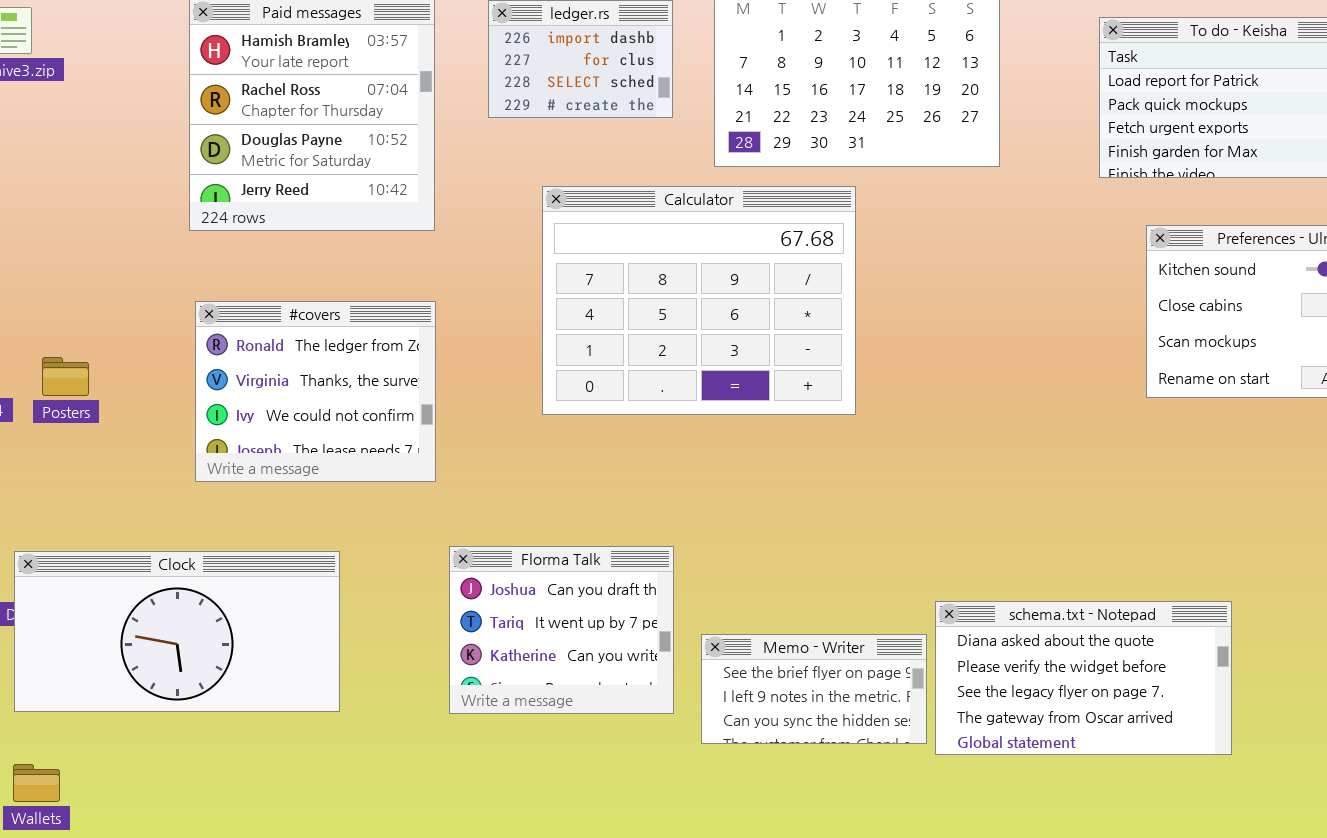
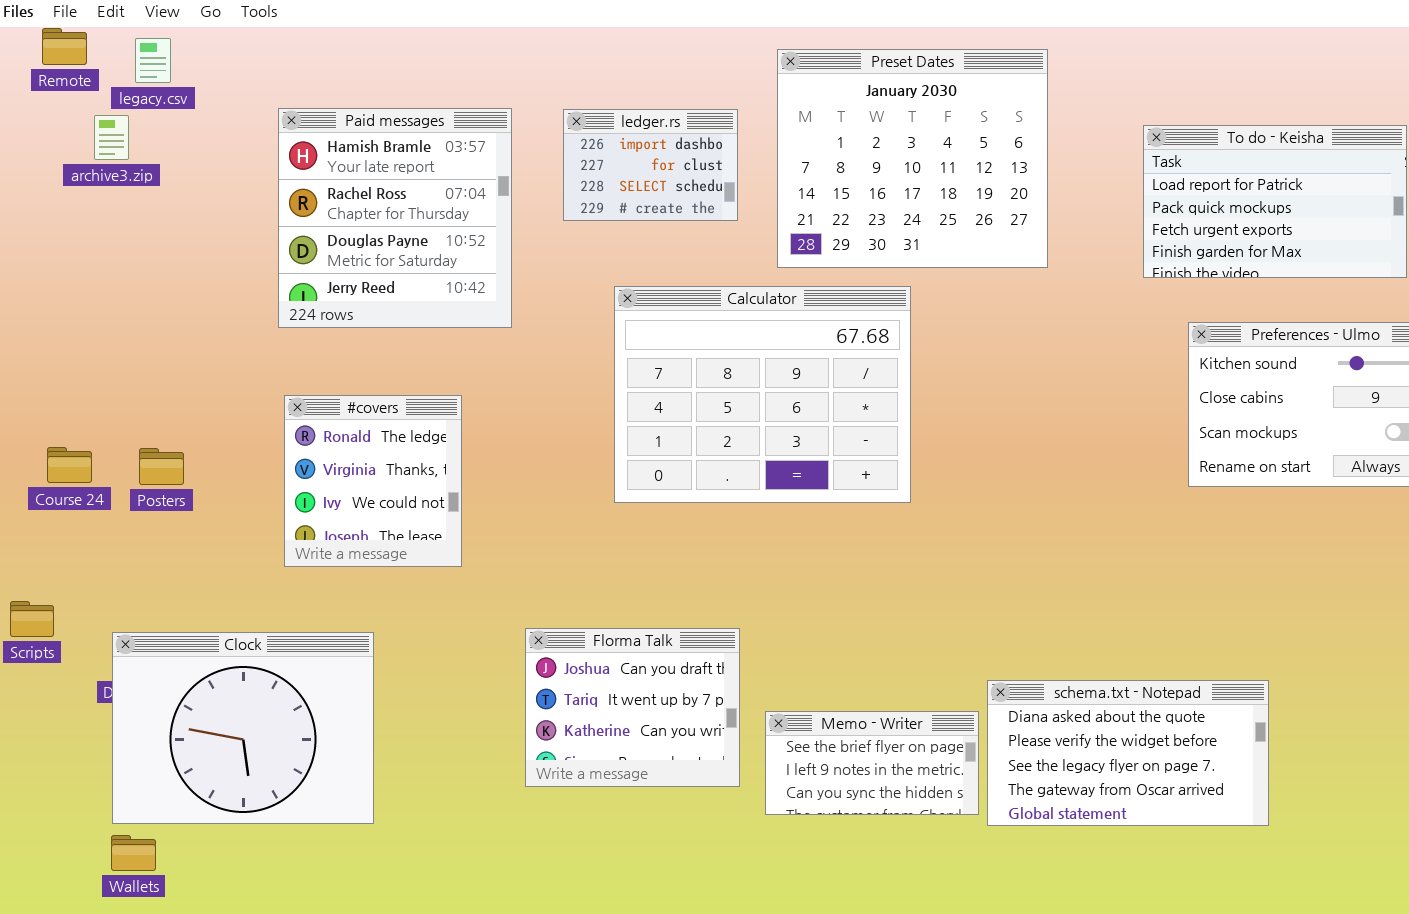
#covers: [195,301,436,482] -> [284,395,462,567], resized
Clock: [14,551,340,712] -> [112,632,374,824], resized

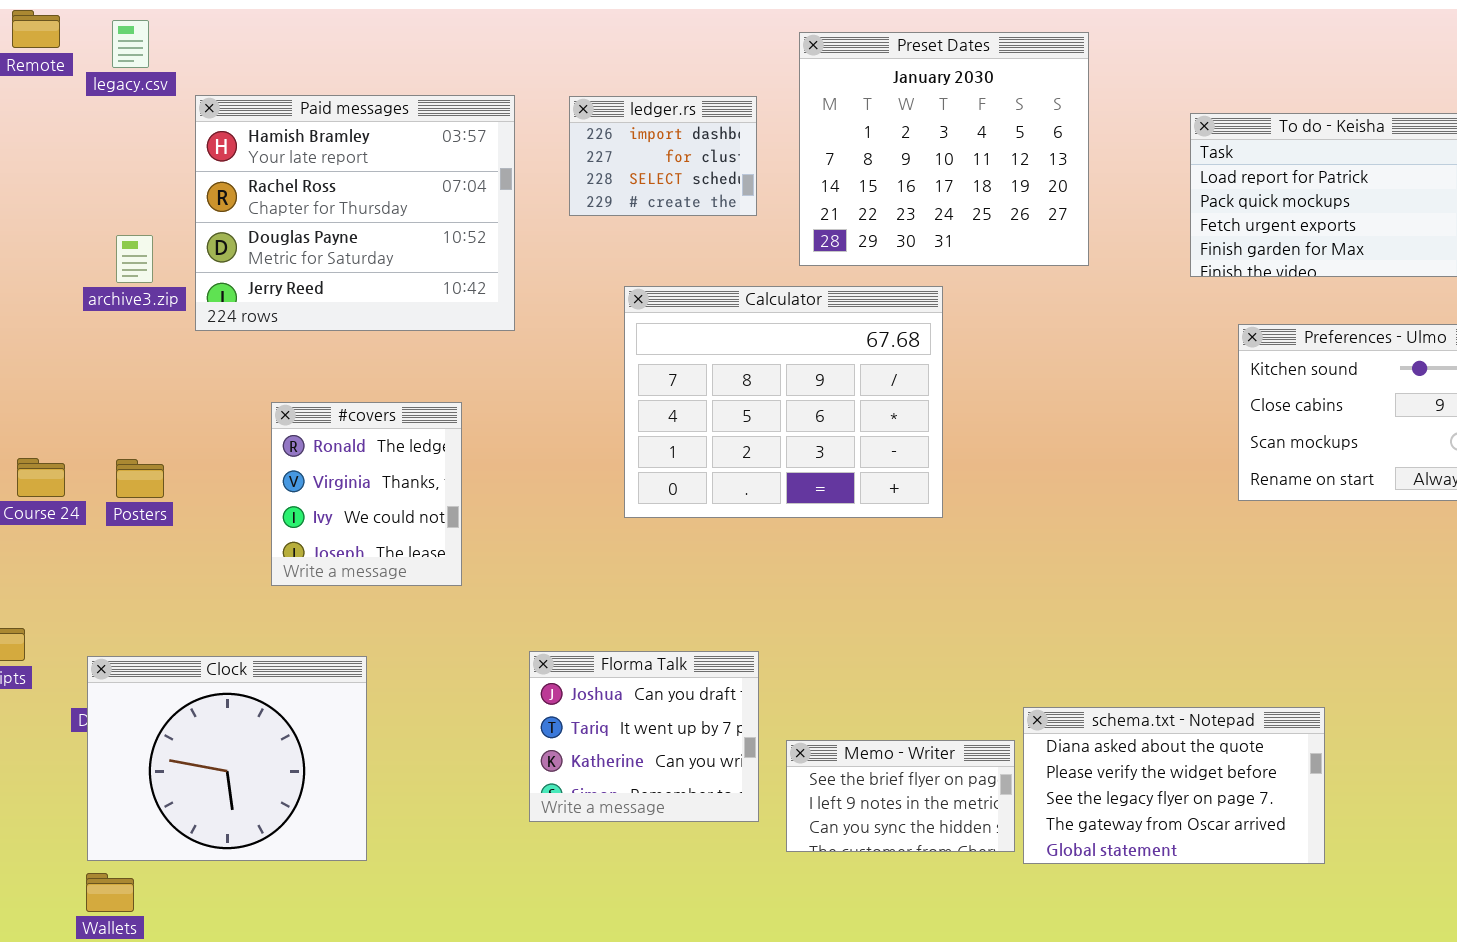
Paid messages: [278,108,512,328] -> [195,95,515,331], resized
archive3.zip: [94,115,129,160] -> [116,235,153,283], moved

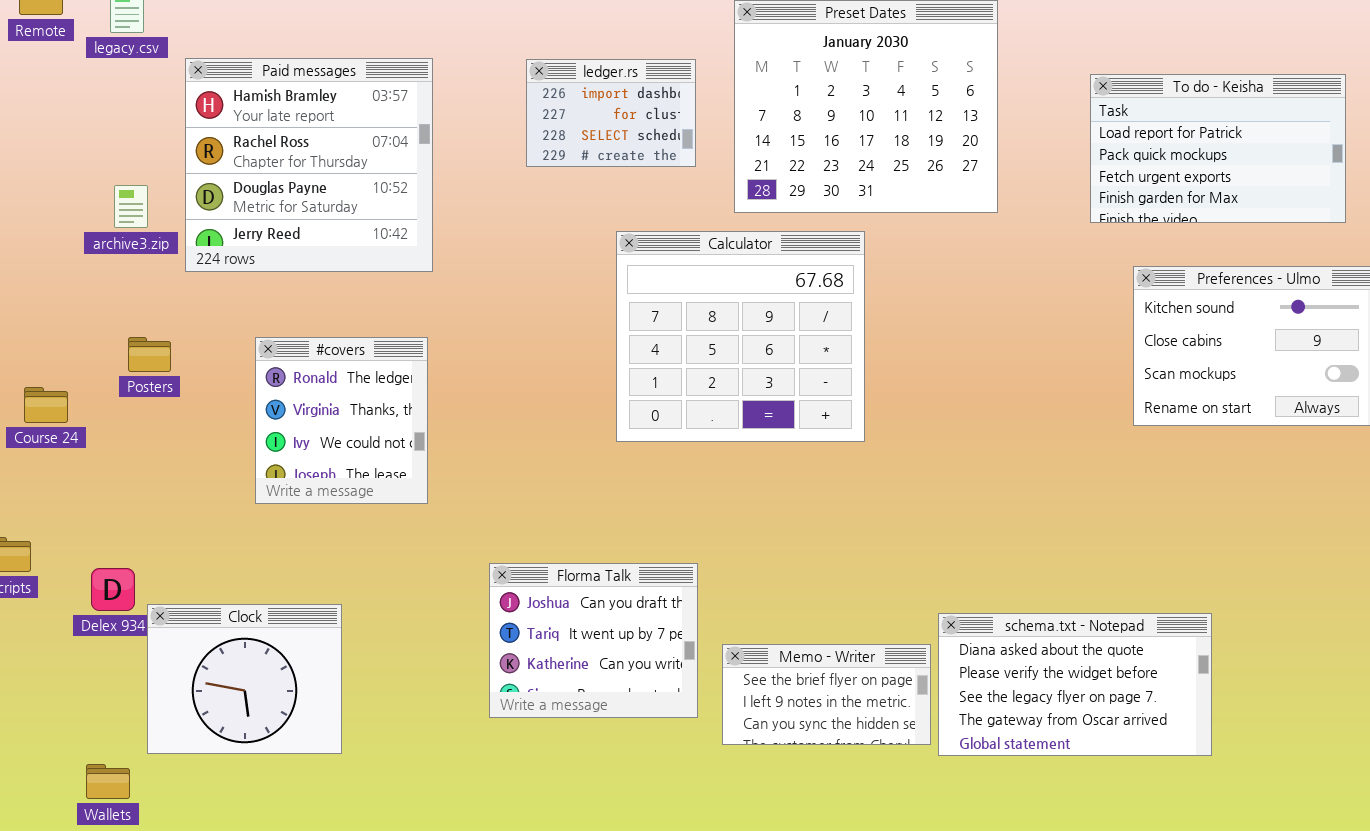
Paid messages: [195,95,515,331] -> [185,58,433,272], resized
Calculator: [624,286,943,518] -> [616,231,865,442], resized
Posters: [116,459,164,498] -> [128,337,171,372], moved
Clock: [87,656,367,861] -> [147,604,342,754], resized

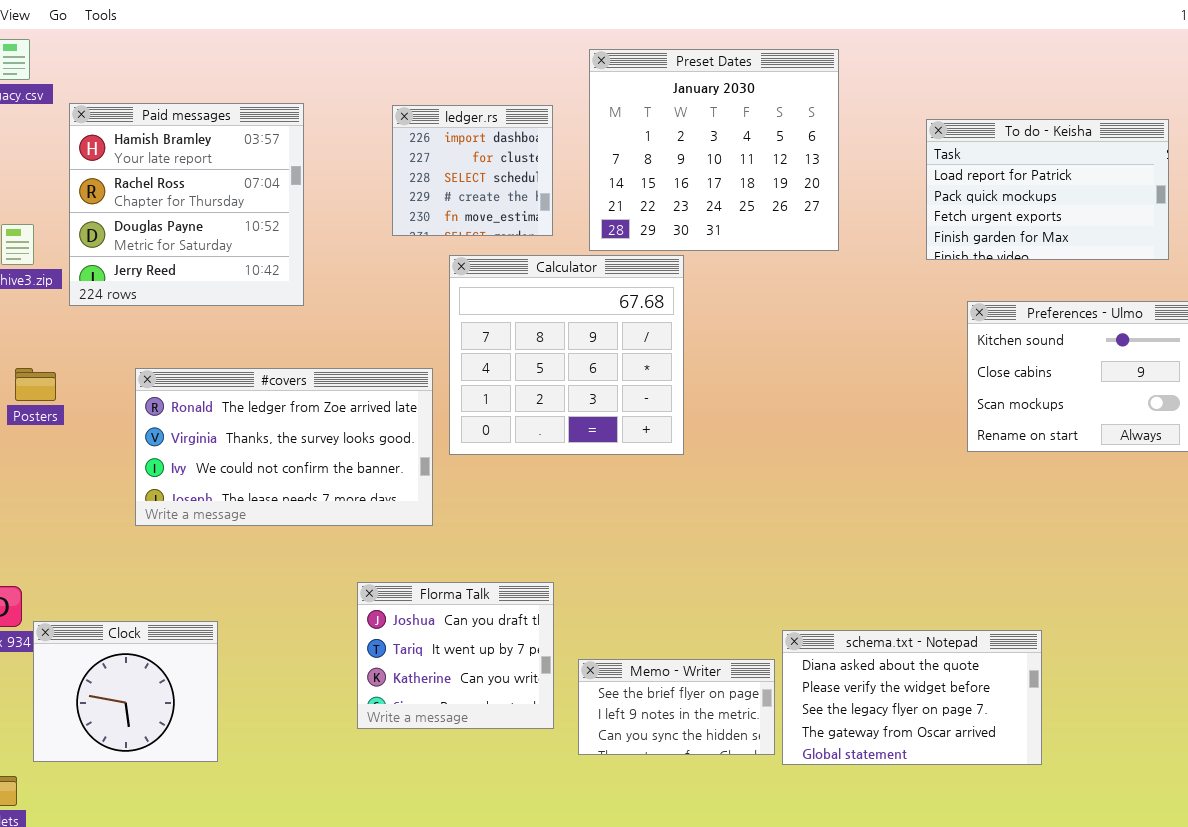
ledger.rs: [526,59,696,167] -> [392,105,553,236], resized
Calculator: [616,231,865,442] -> [449,255,684,455], moved
#covers: [255,337,428,504] -> [135,368,433,526], resized

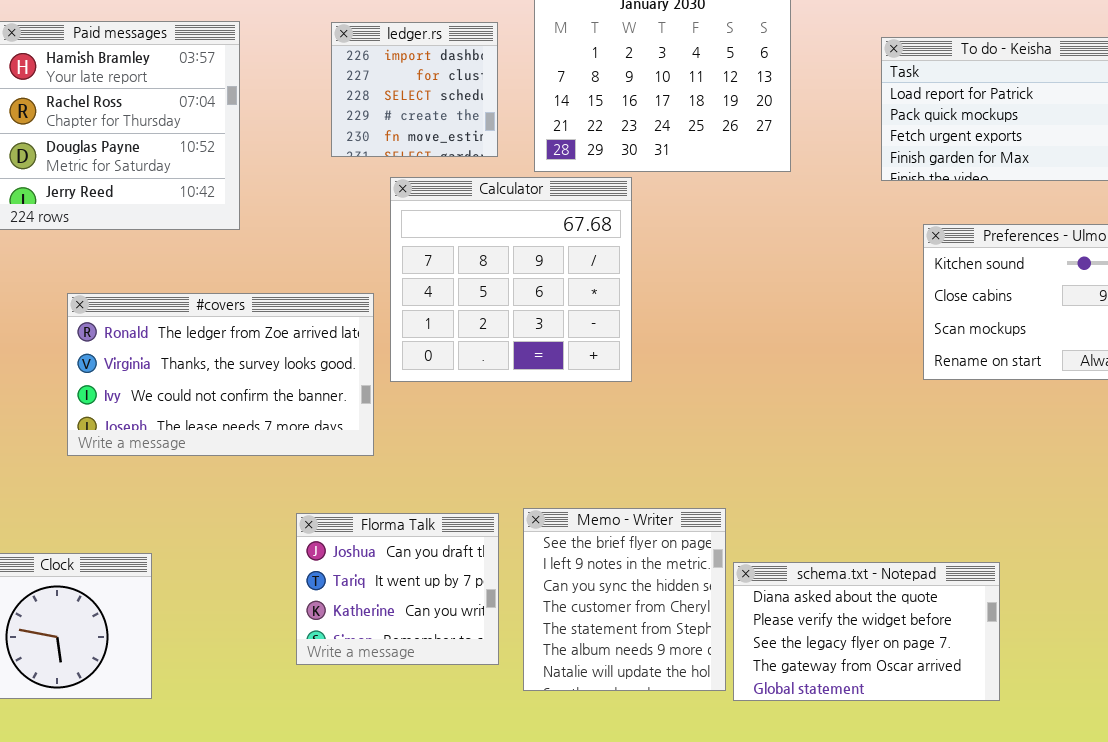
Memo - Writer: [578,659,775,755] -> [523,508,726,691], resized

